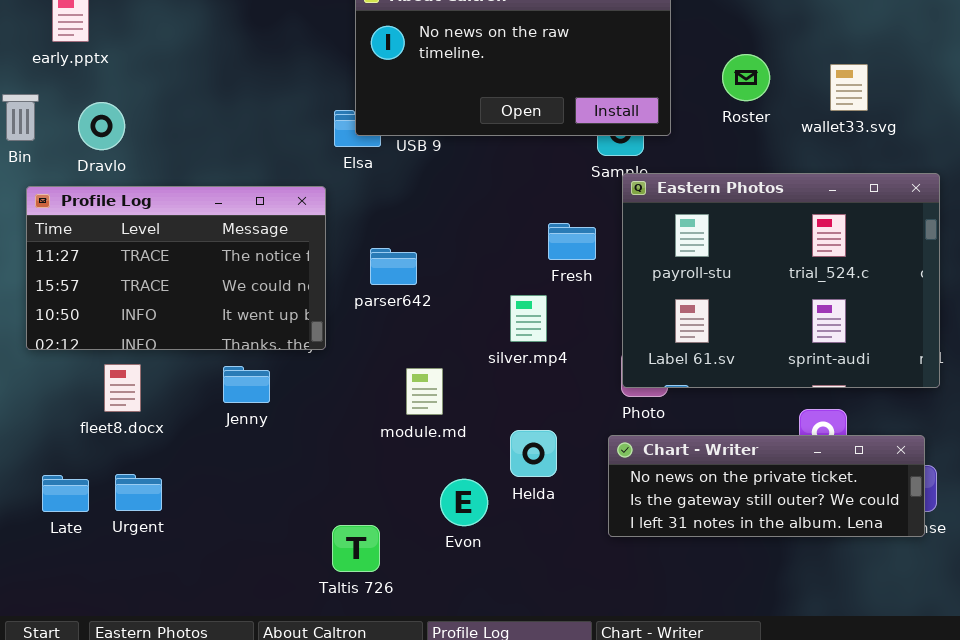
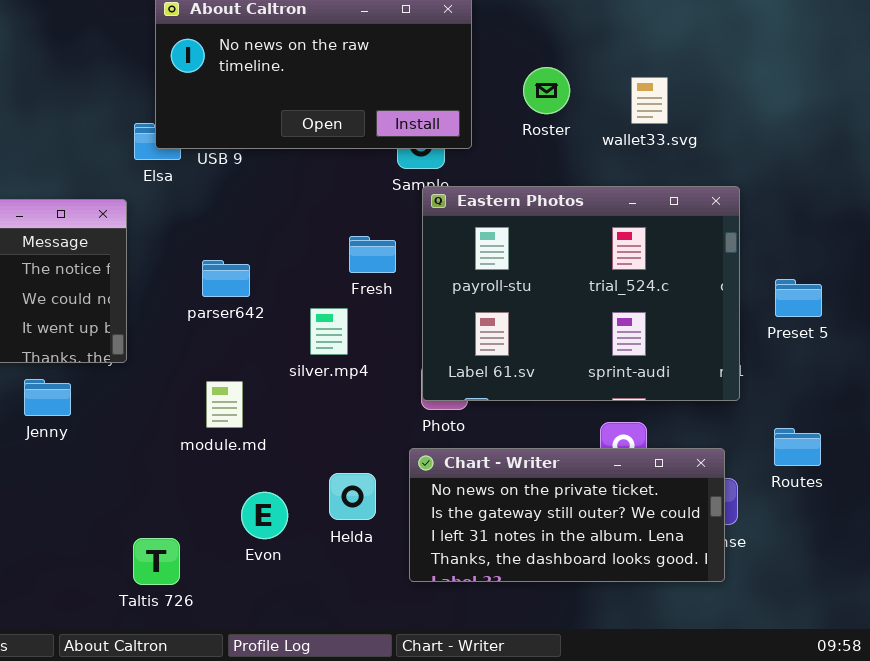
parser642: [370,248,417,285] -> [202,260,250,297], moved
Helda: [510,430,557,477] -> [329,473,376,520], moved
Chart - Writer: [608,435,925,537] -> [409,448,725,582], resized

